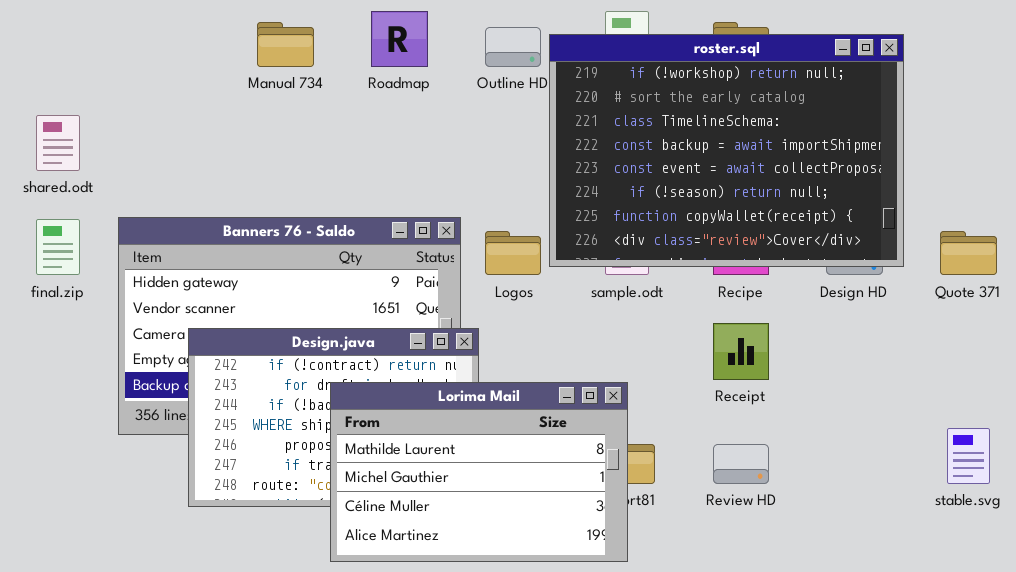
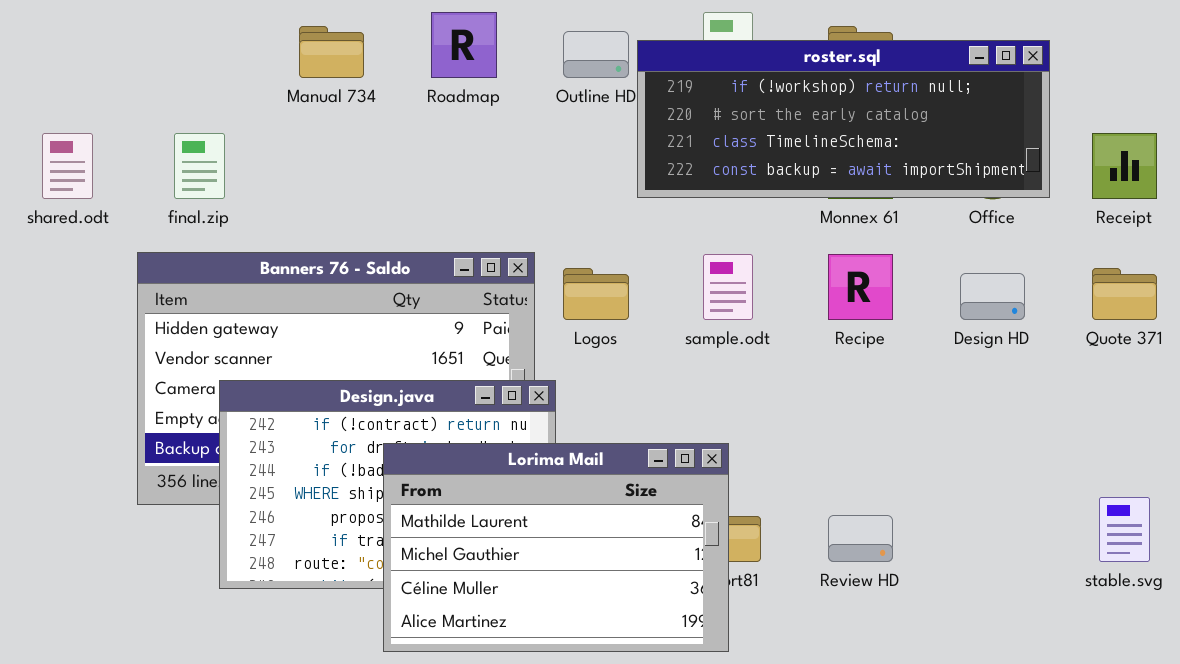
roster.sql: [549,34,904,267] -> [637,40,1050,198], resized
final.zip: [36,219,80,275] -> [174,133,225,199], moved
Receipt: [713,323,769,380] -> [1092,133,1157,199], moved

